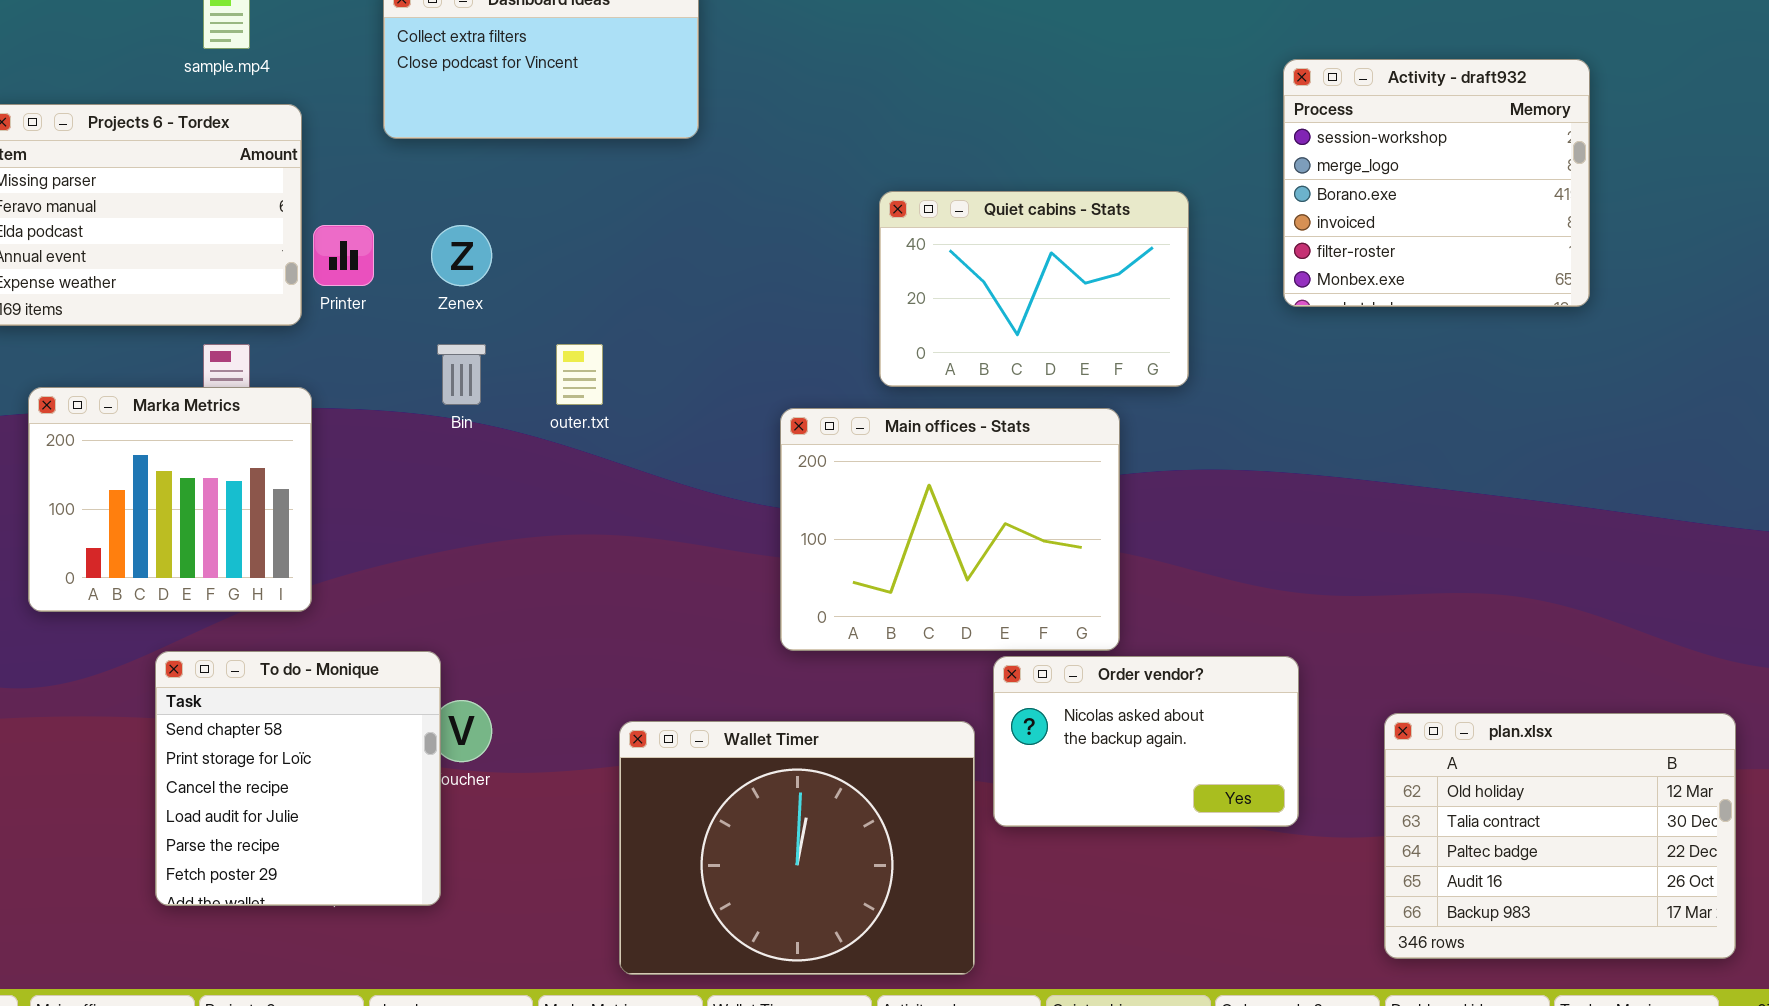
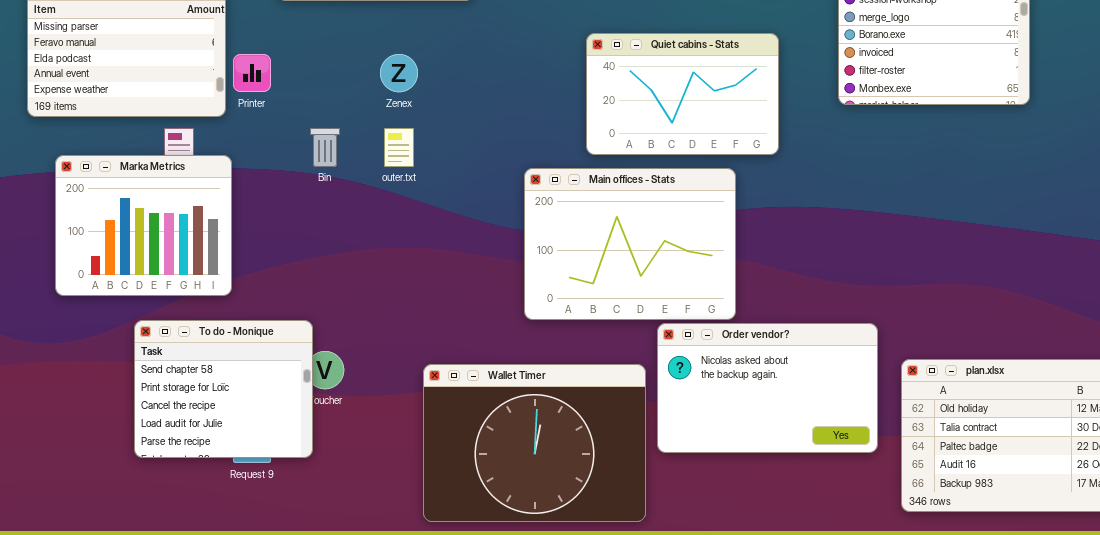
Zenex: [431,225,492,286] -> [380,54,418,92], moved
To do - Monique: [155,651,441,906] -> [134,320,313,458], resized
Order vendor?: [993,656,1299,827] -> [657,323,878,453], resized

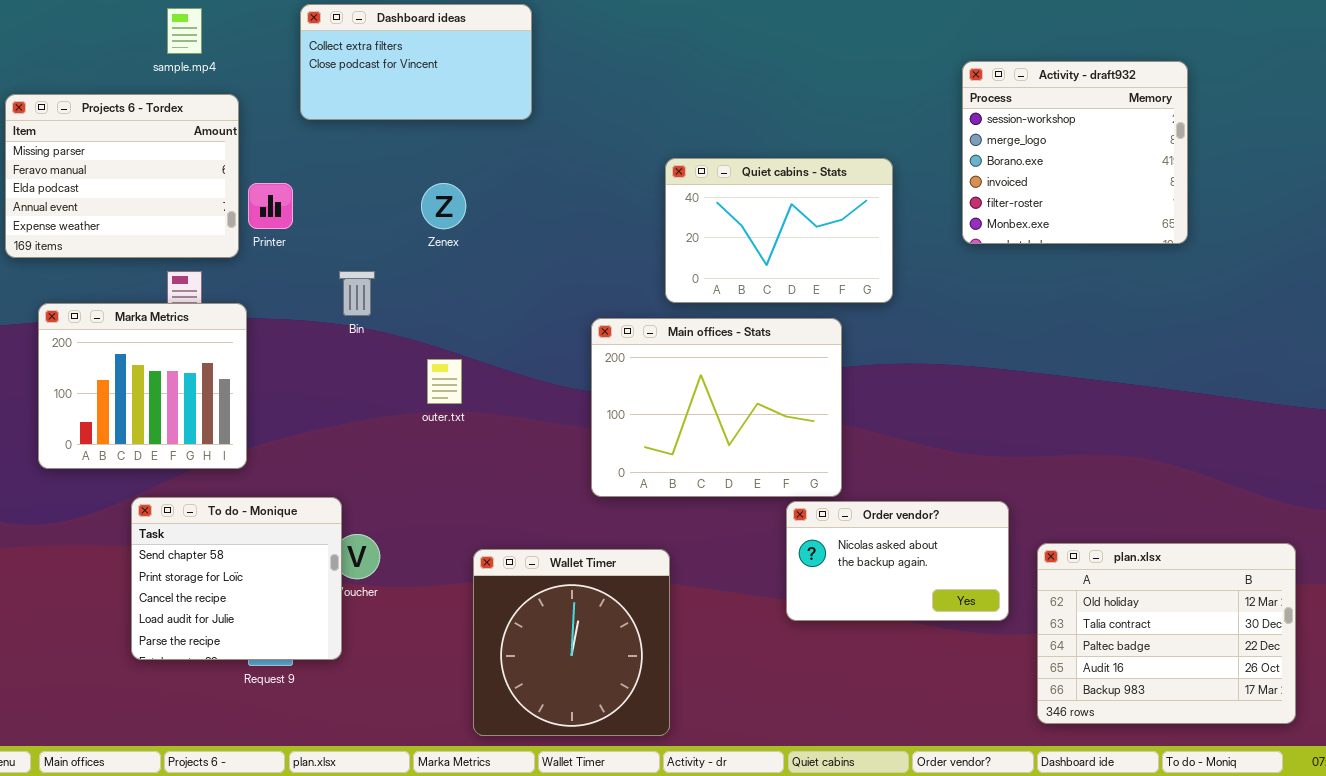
outer.txt: [384,128,414,167] -> [427,359,462,404], moved
Order vendor?: [657,323,878,453] -> [786,501,1009,621], resized
Wallet Timer: [423,364,646,522] -> [473,549,670,736], resized

